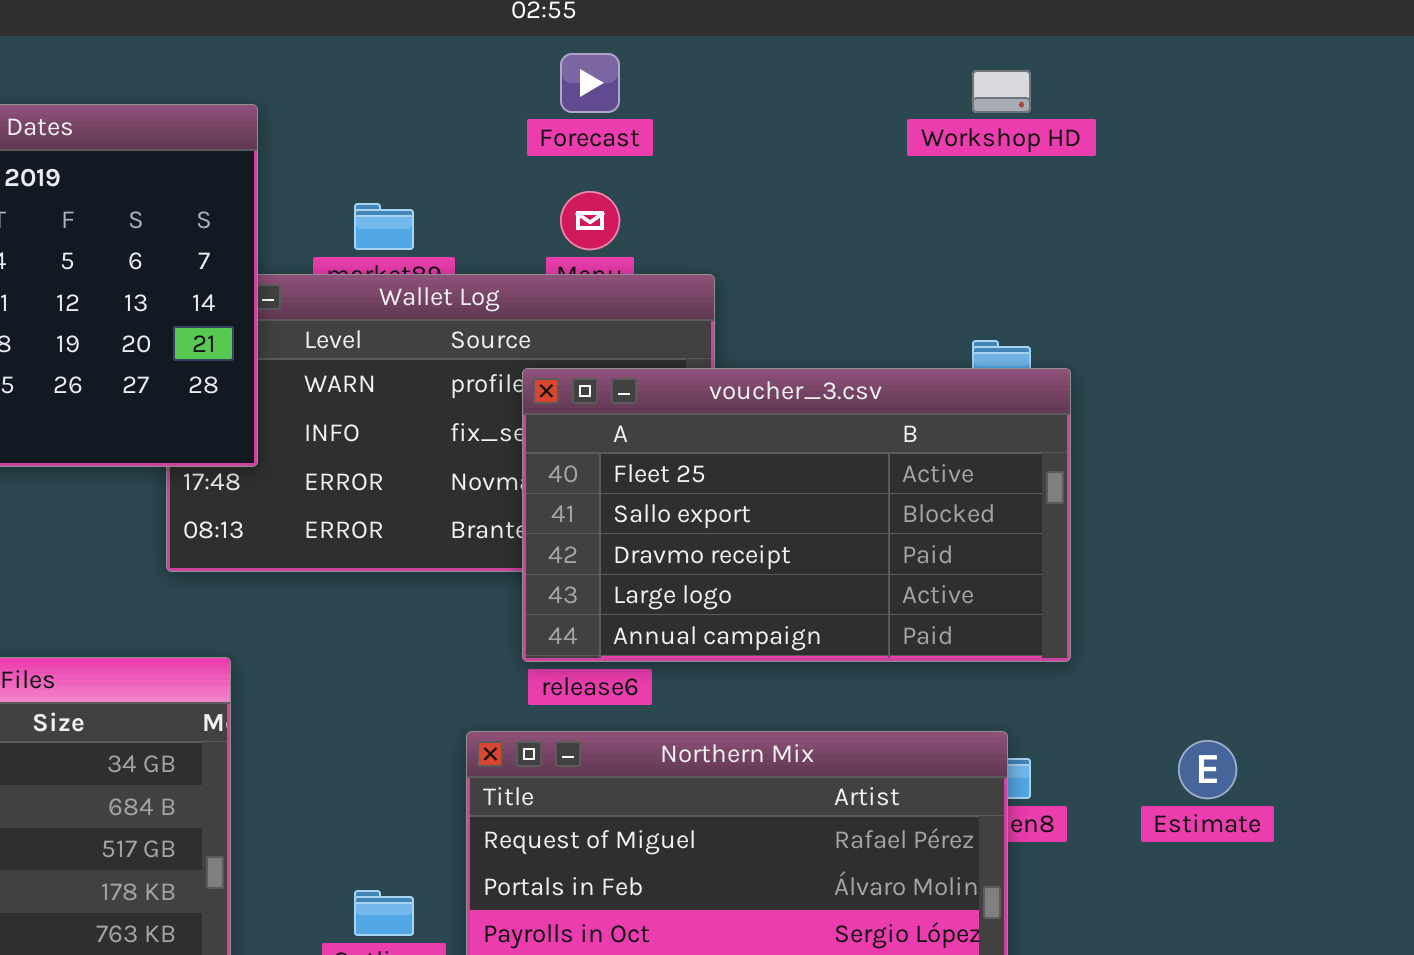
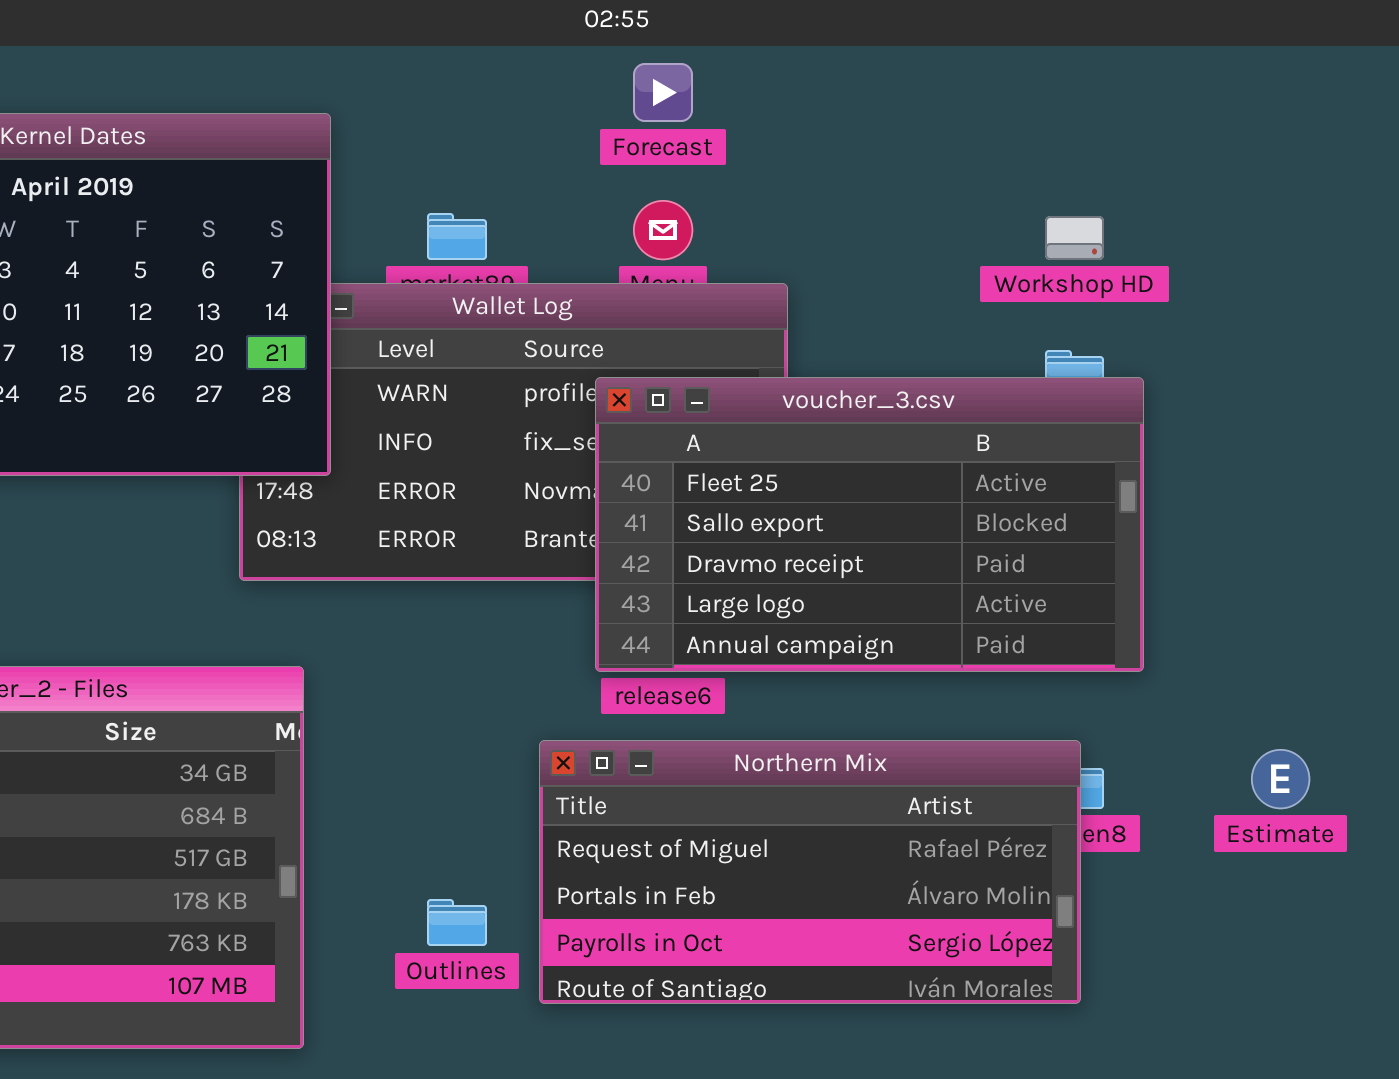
Workshop HD: [972,70,1031,113] -> [1045,216,1104,260], moved

